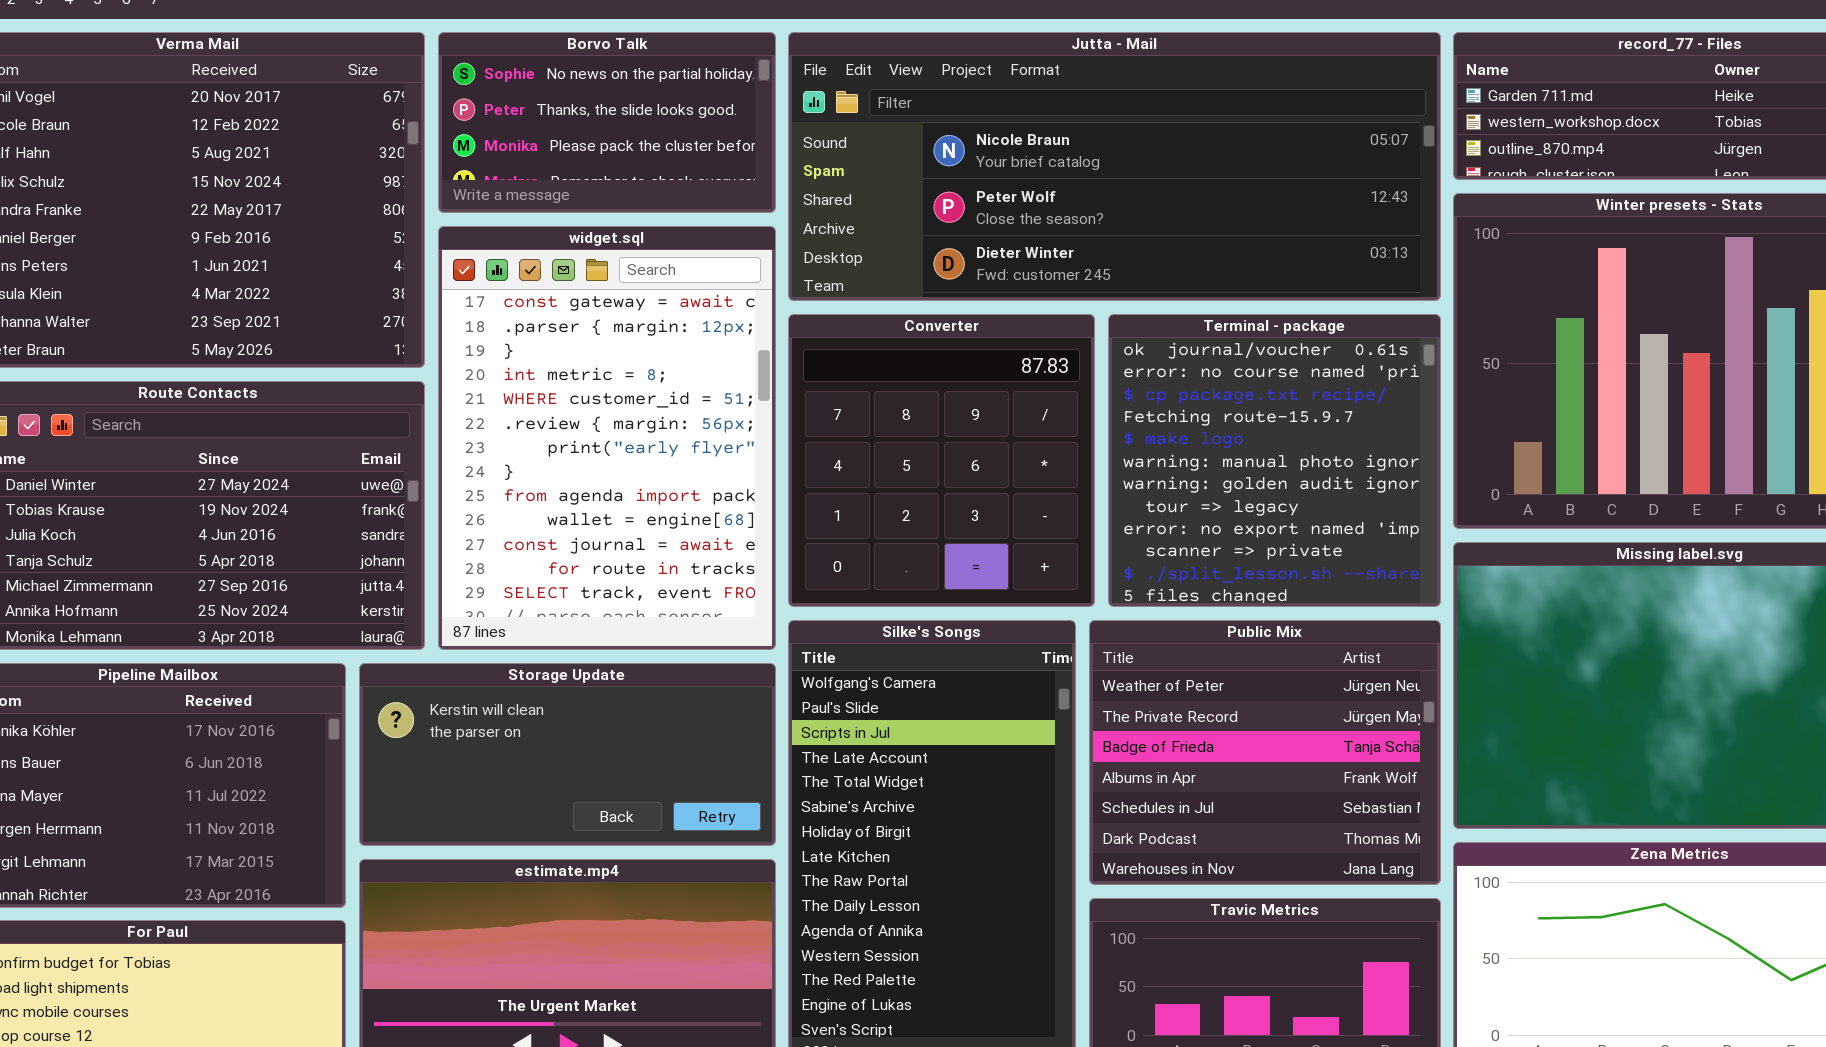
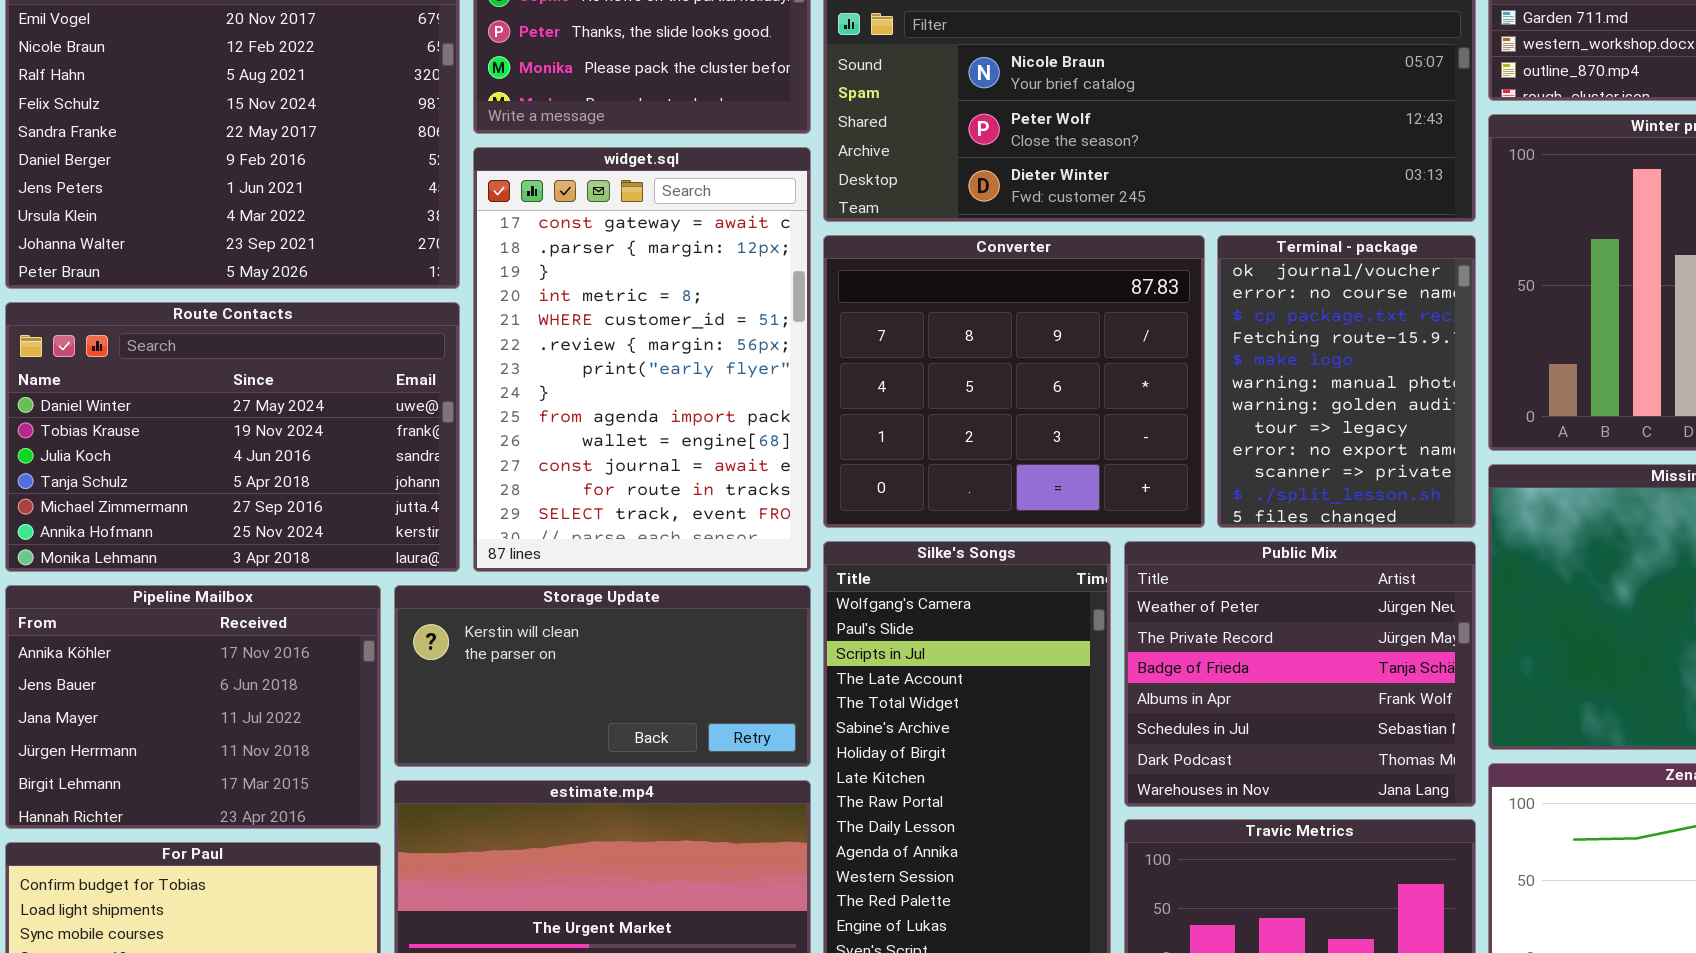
Converter: [788,314,1095,607] -> [823,235,1205,528], resized
Terminal - package: [1108,314,1441,607] -> [1217,235,1476,528], resized

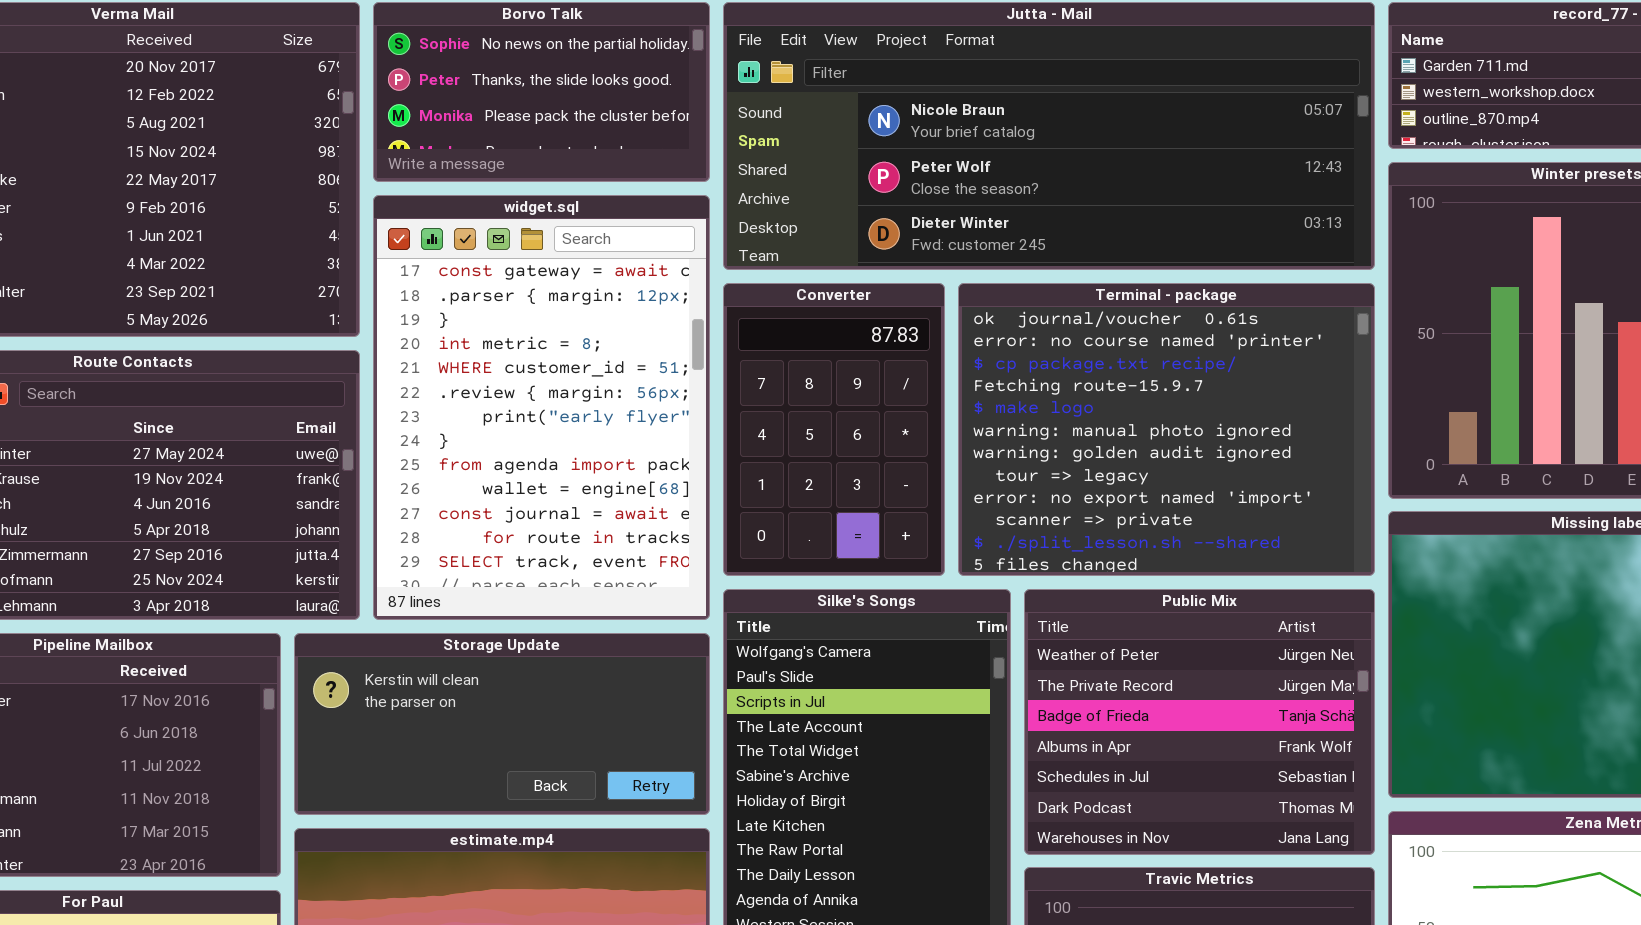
Converter: [823,235,1205,528] -> [723,283,945,576], resized
Terminal - package: [1217,235,1476,528] -> [958,283,1375,576], resized

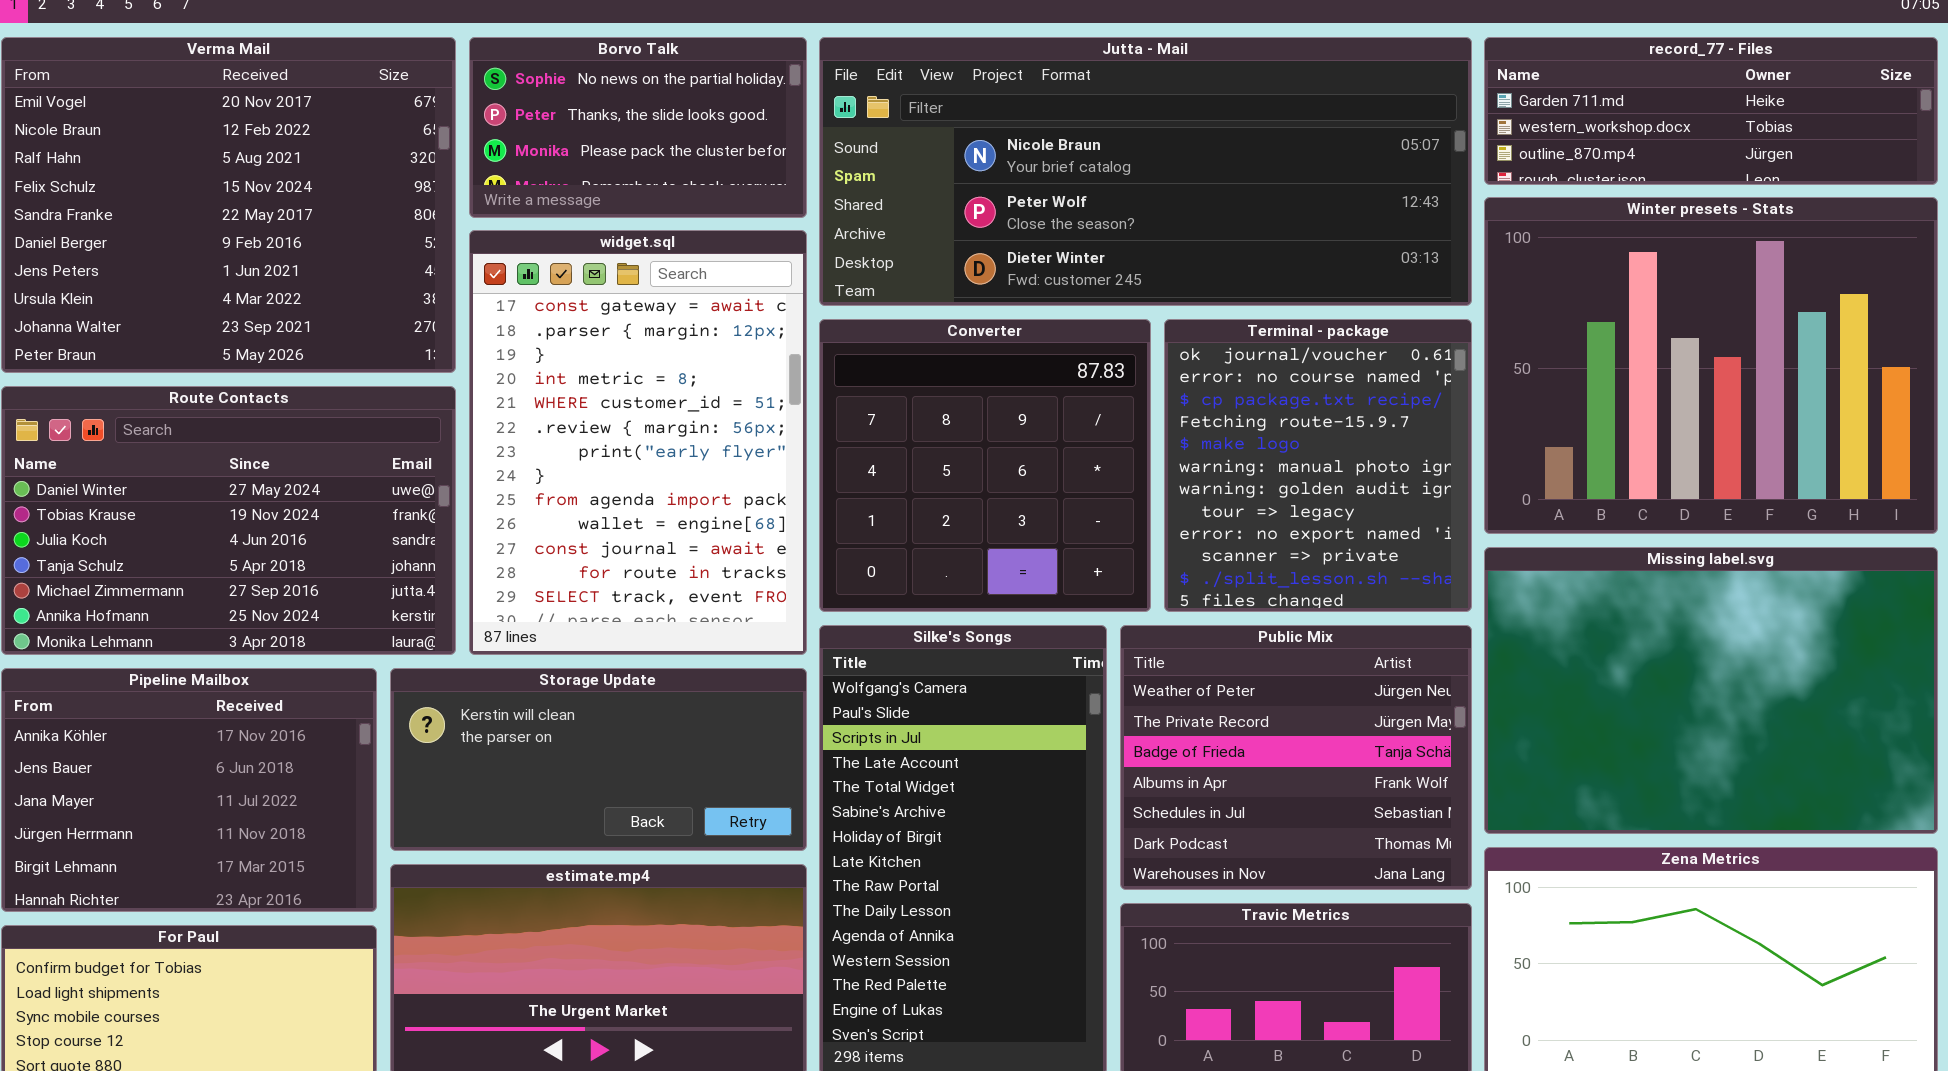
Converter: [723,283,945,576] -> [819,319,1151,612], resized
Terminal - package: [958,283,1375,576] -> [1164,319,1472,612], resized

